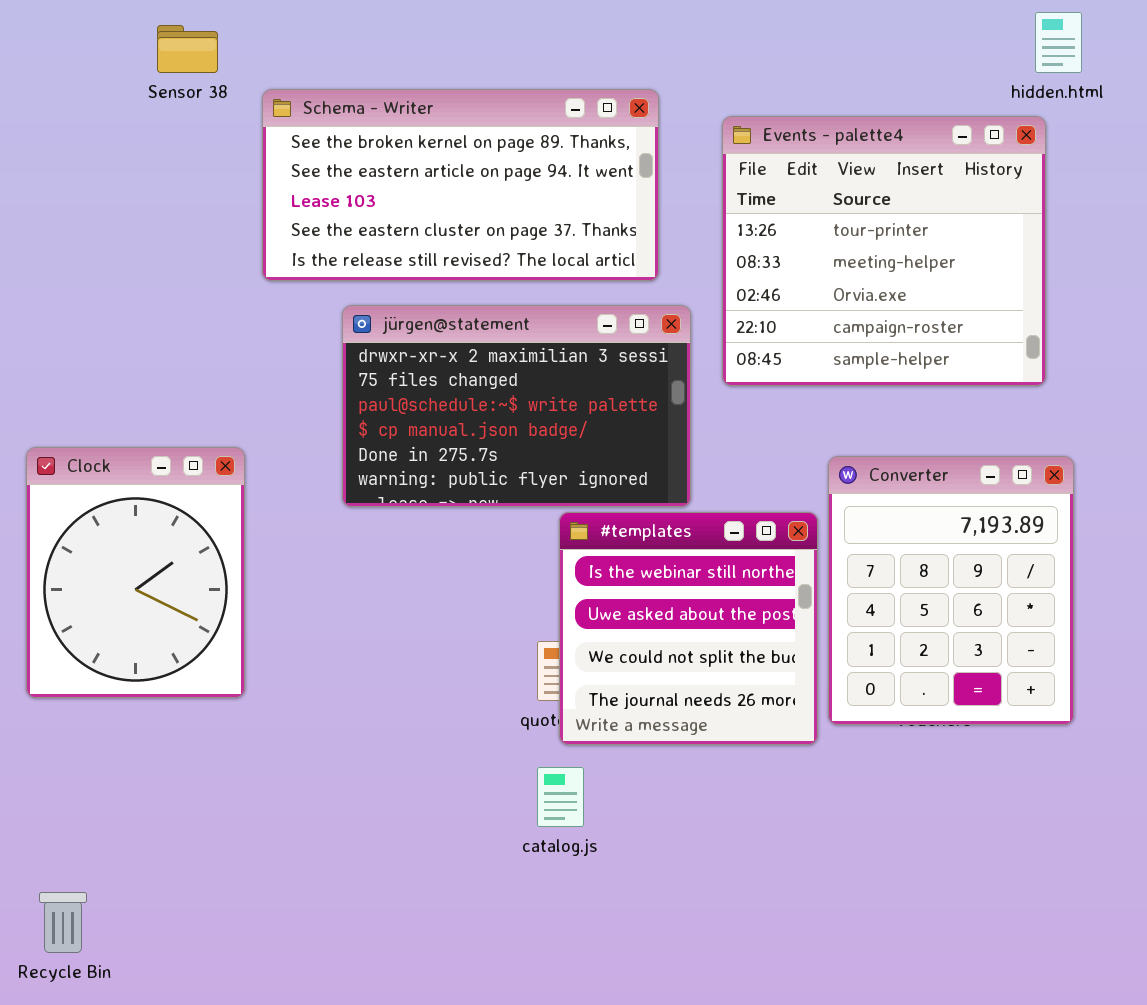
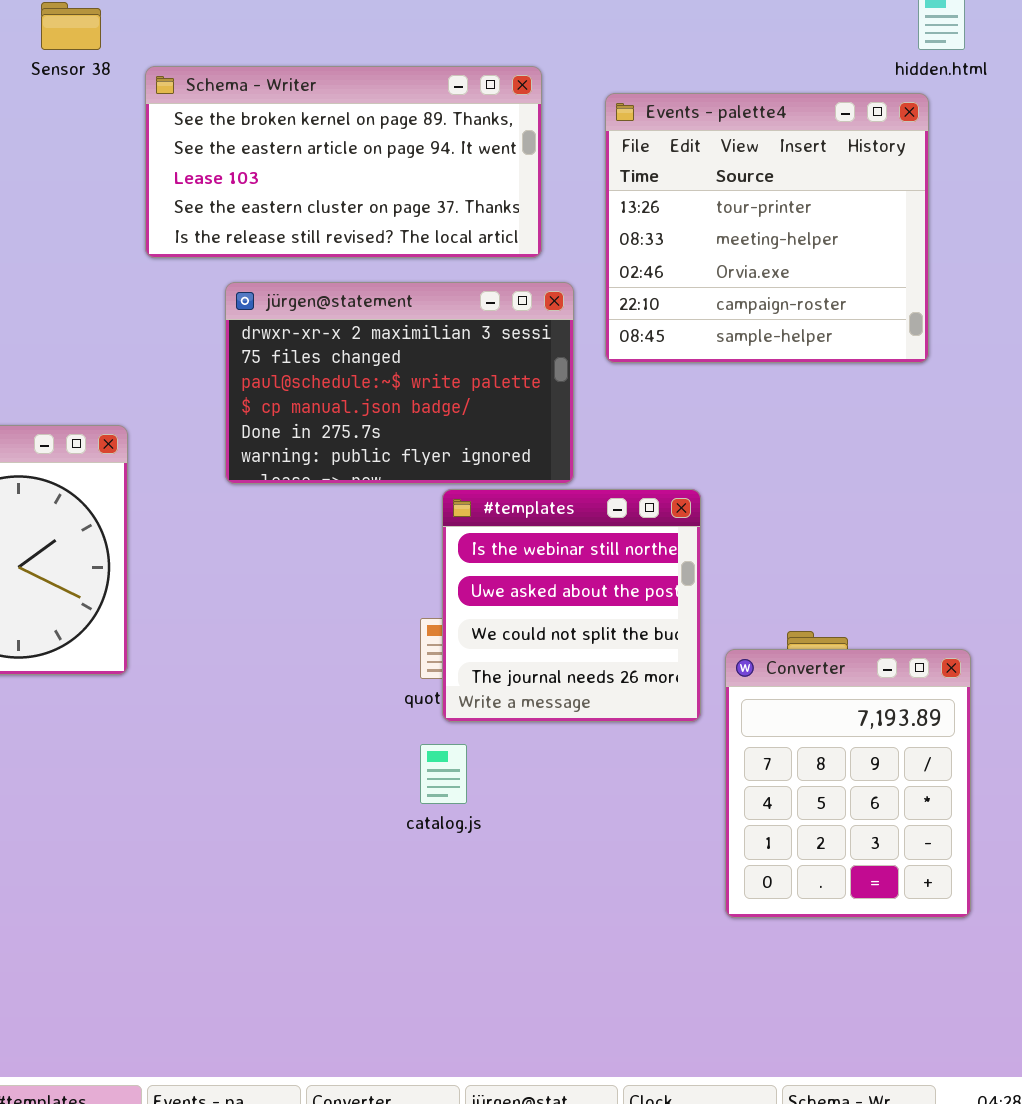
Converter: [828,456,1074,725] -> [725,649,971,918], moved

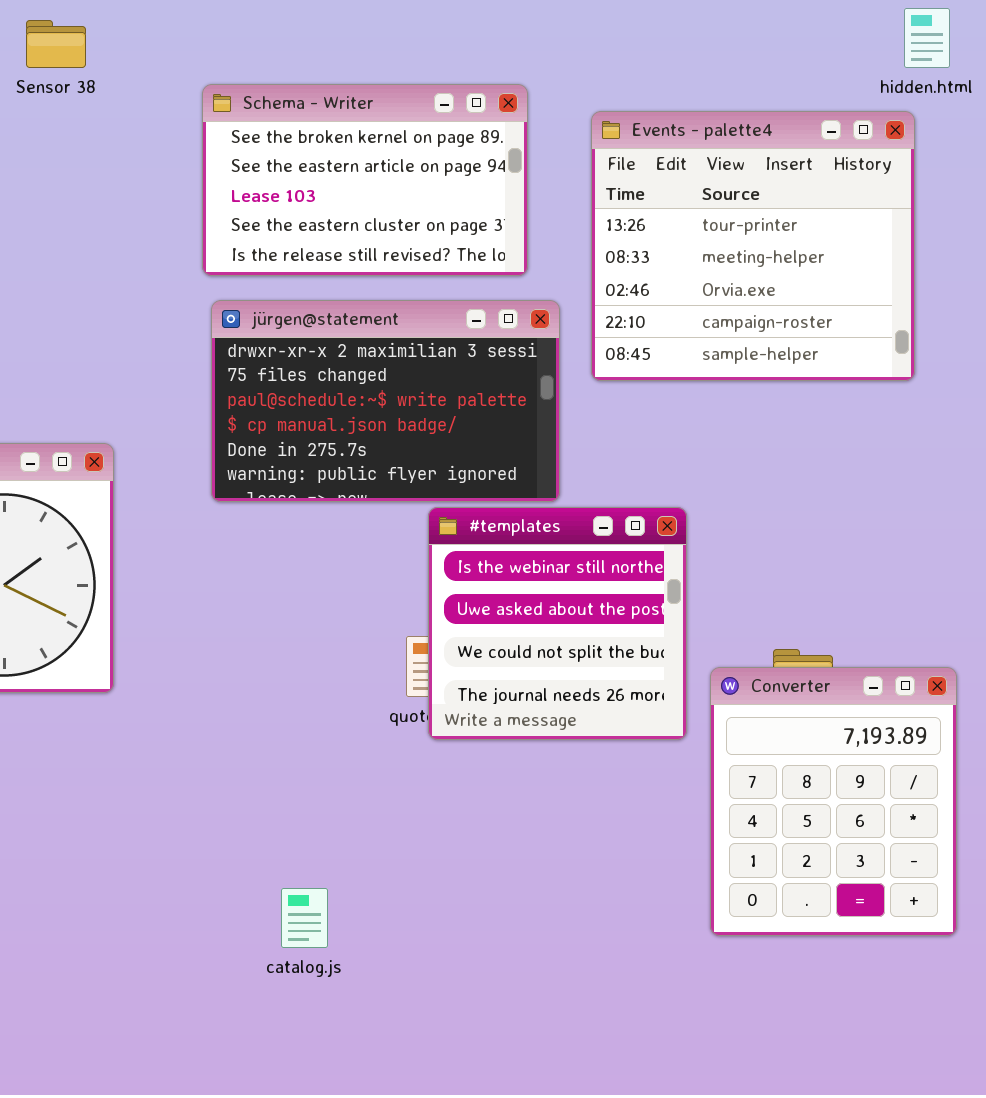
Schema - Writer: [145,66,542,258] -> [202,84,528,276], resized
catalog.js: [420,744,467,804] -> [281,888,328,948], moved

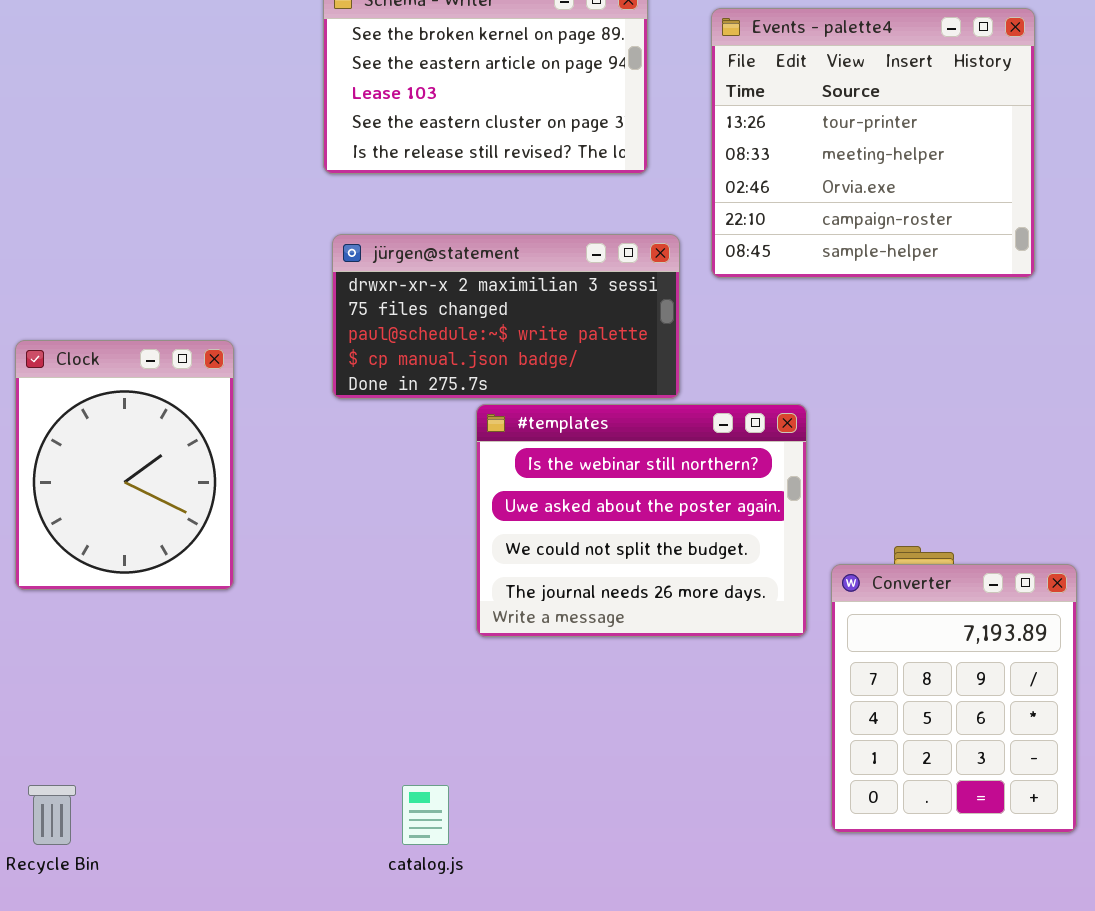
jürgen@statement: [211,300,560,502] -> [332,234,680,399], resized
#templates: [428,507,687,740] -> [476,404,807,637], resized

